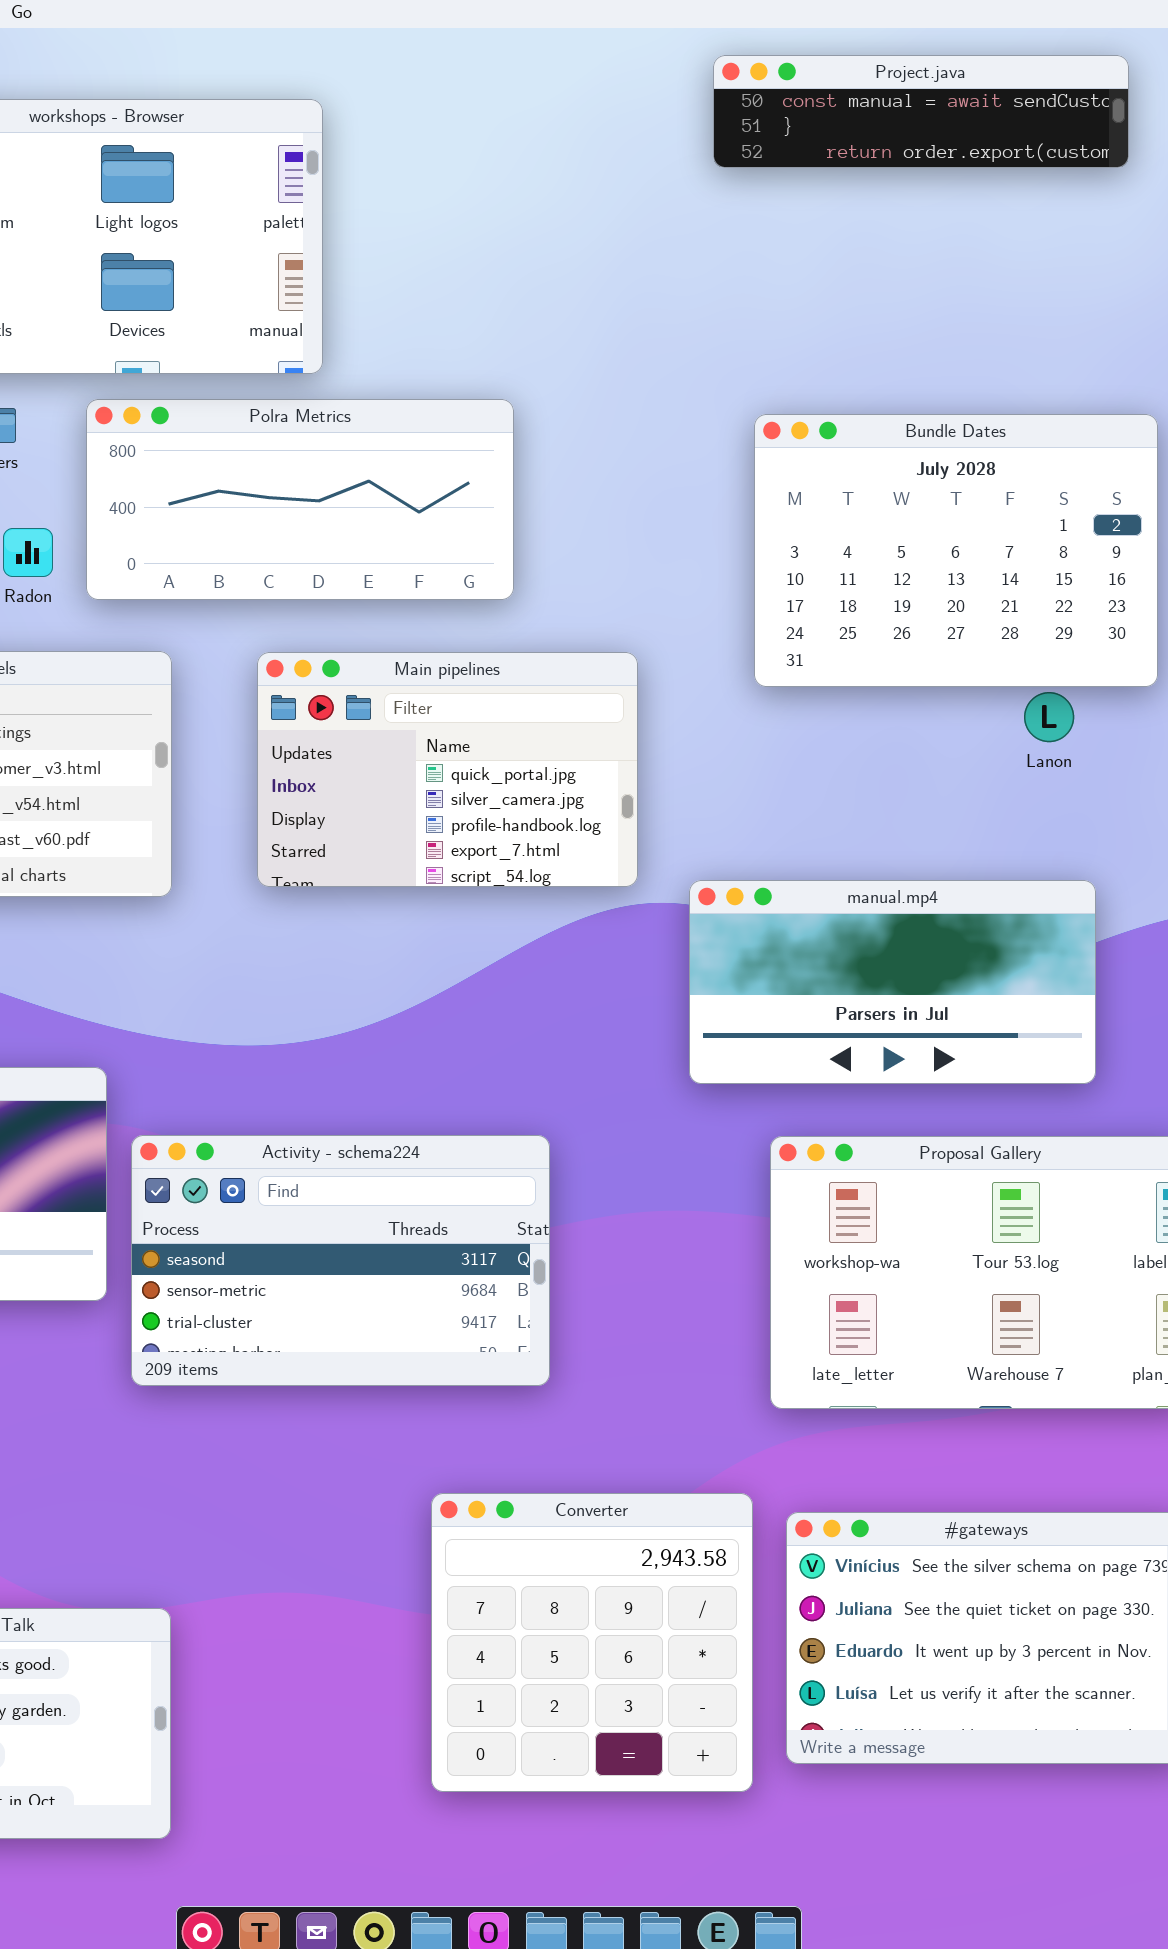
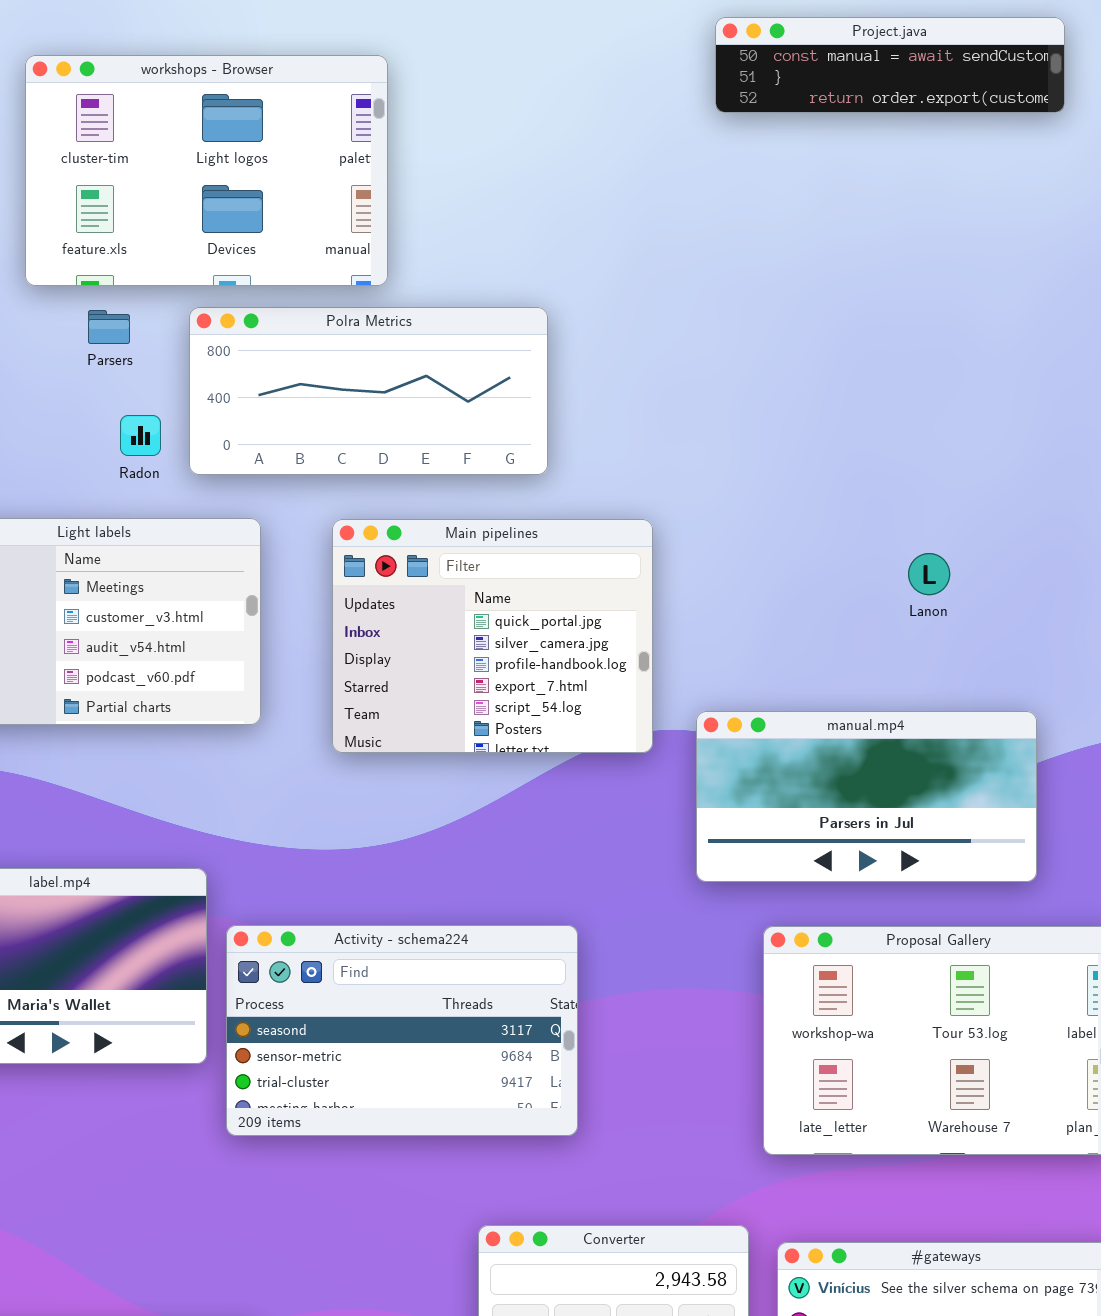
Bundle Dates: [754,414,1158,687] -> none, closed
Main pipelines: [257,652,638,887] -> [332,519,653,753], resized
Lanon: [1024,692,1074,742] -> [908,553,950,595], moved

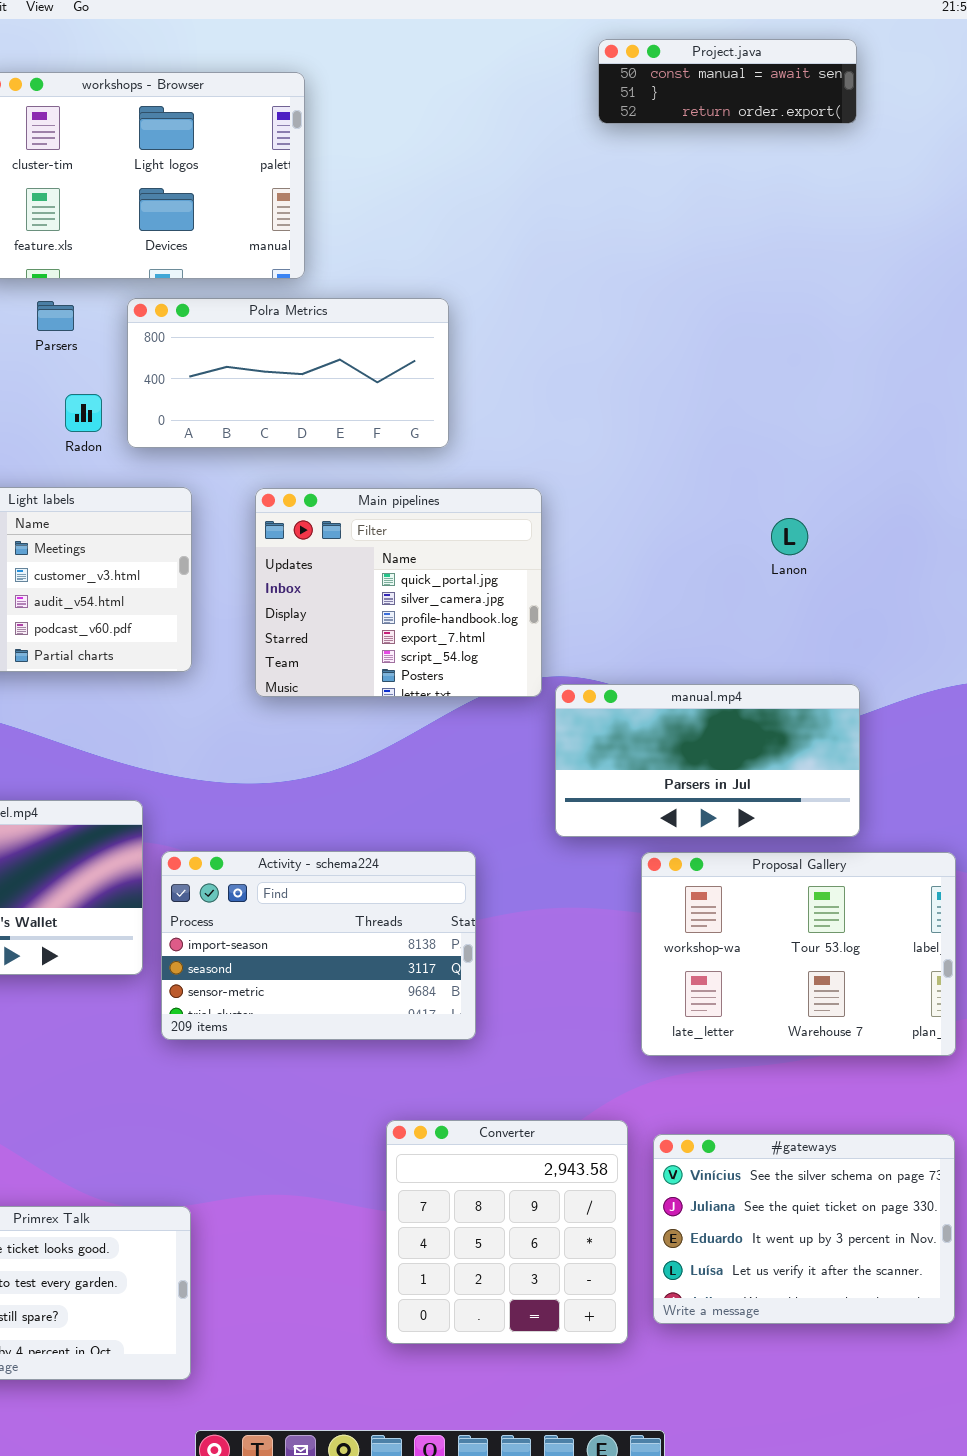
Project.java: [715,17,1065,113] -> [598,39,857,124], resized
manual.mp4: [696,711,1037,882] -> [555,684,860,837], moved
Activity - schema224: [226,925,578,1136] -> [161,851,476,1040], scrolled up 1 row

